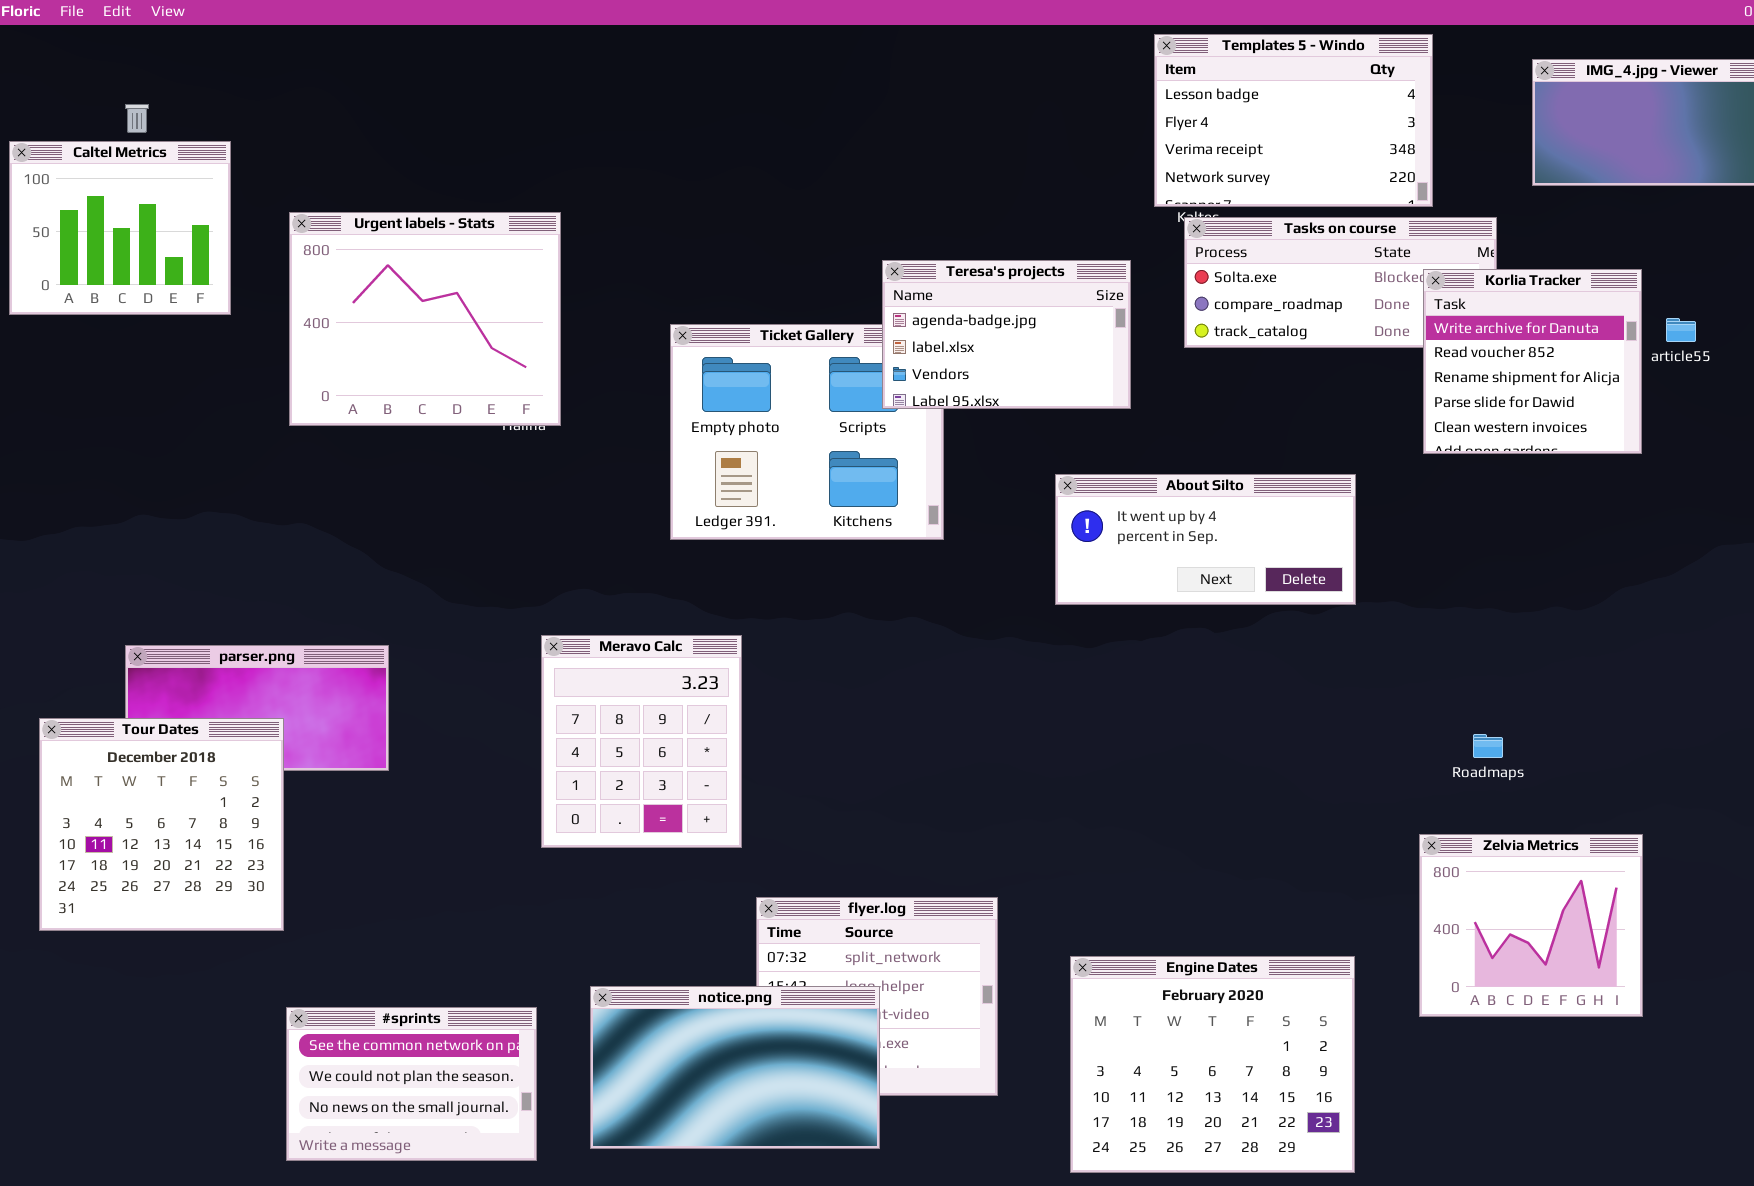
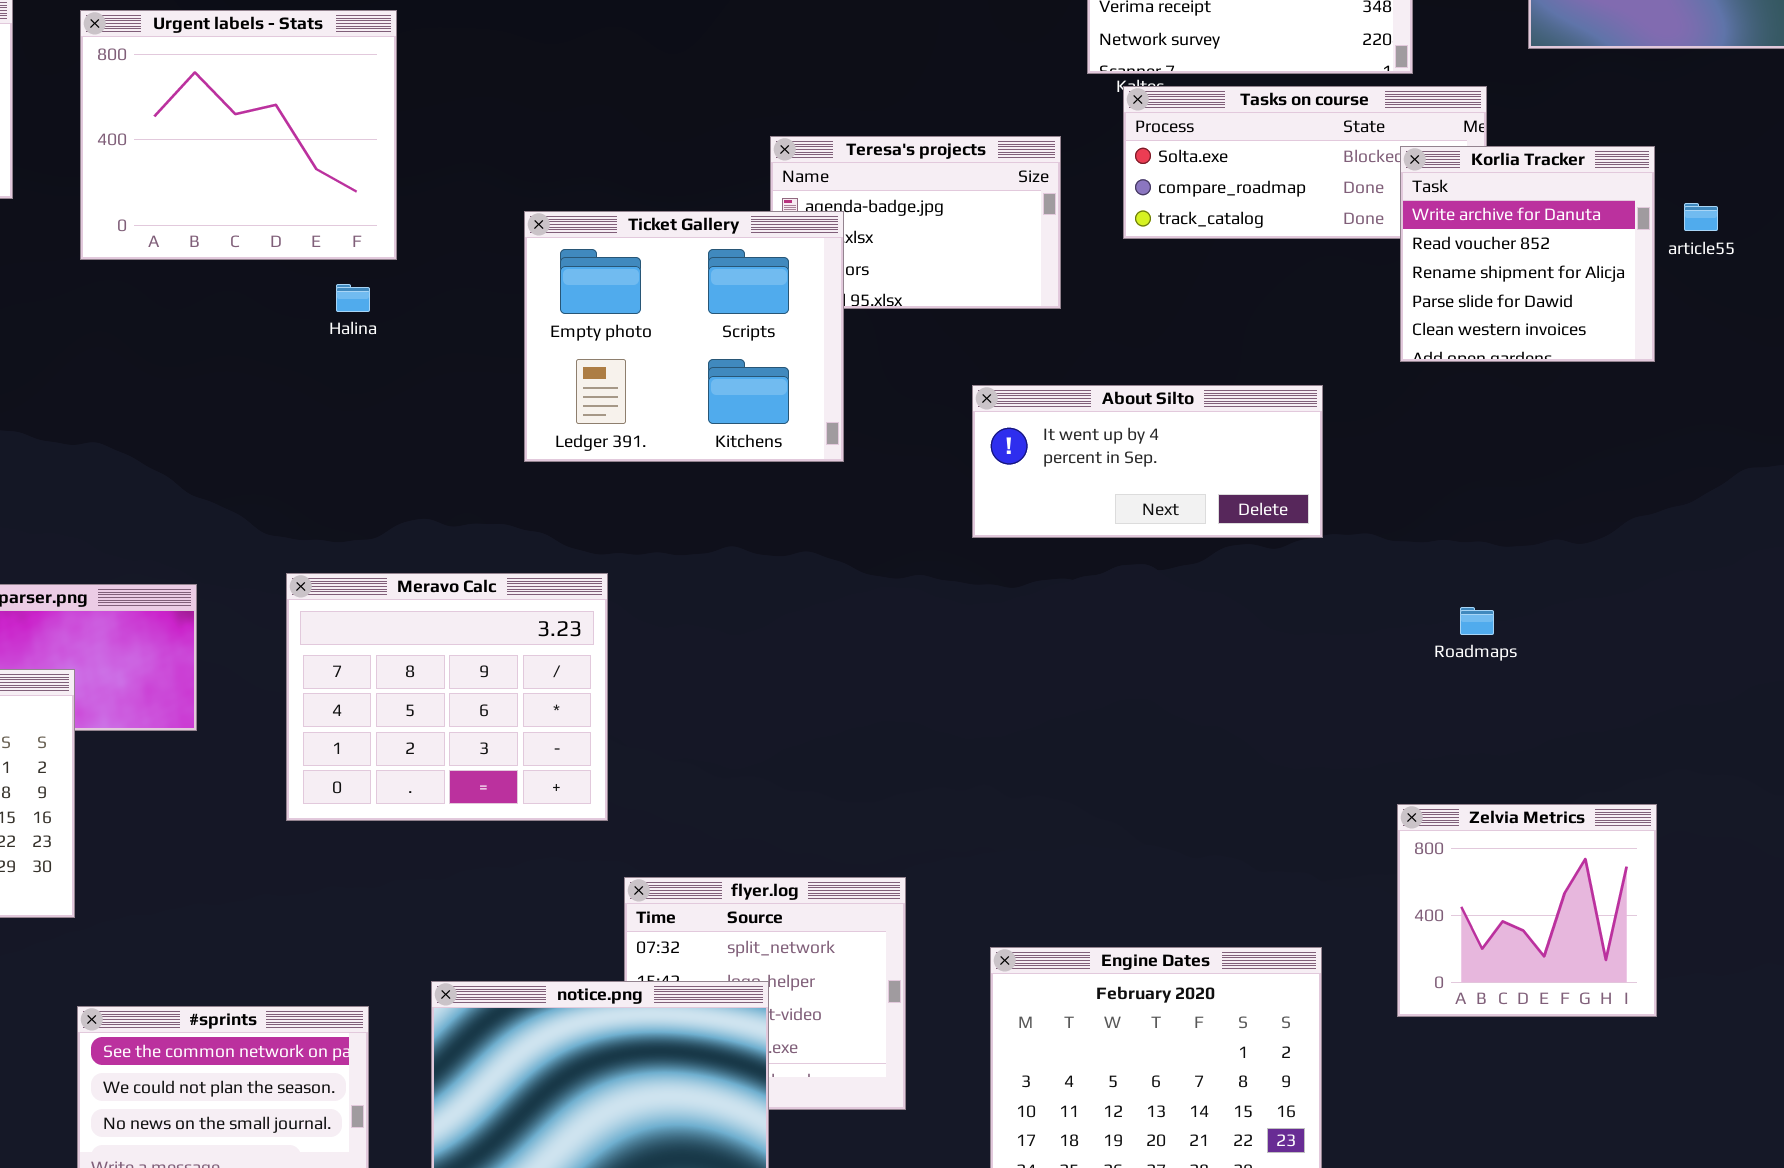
Urgent labels - Stats: [289,212,561,426] -> [80,10,397,260], moved
Ticket Gallery: [670,324,944,540] -> [524,211,844,462], raised
Meravo Calc: [541,635,742,848] -> [286,573,608,821], resized
Roadmaps: [1473,734,1503,758] -> [1460,607,1494,635], moved

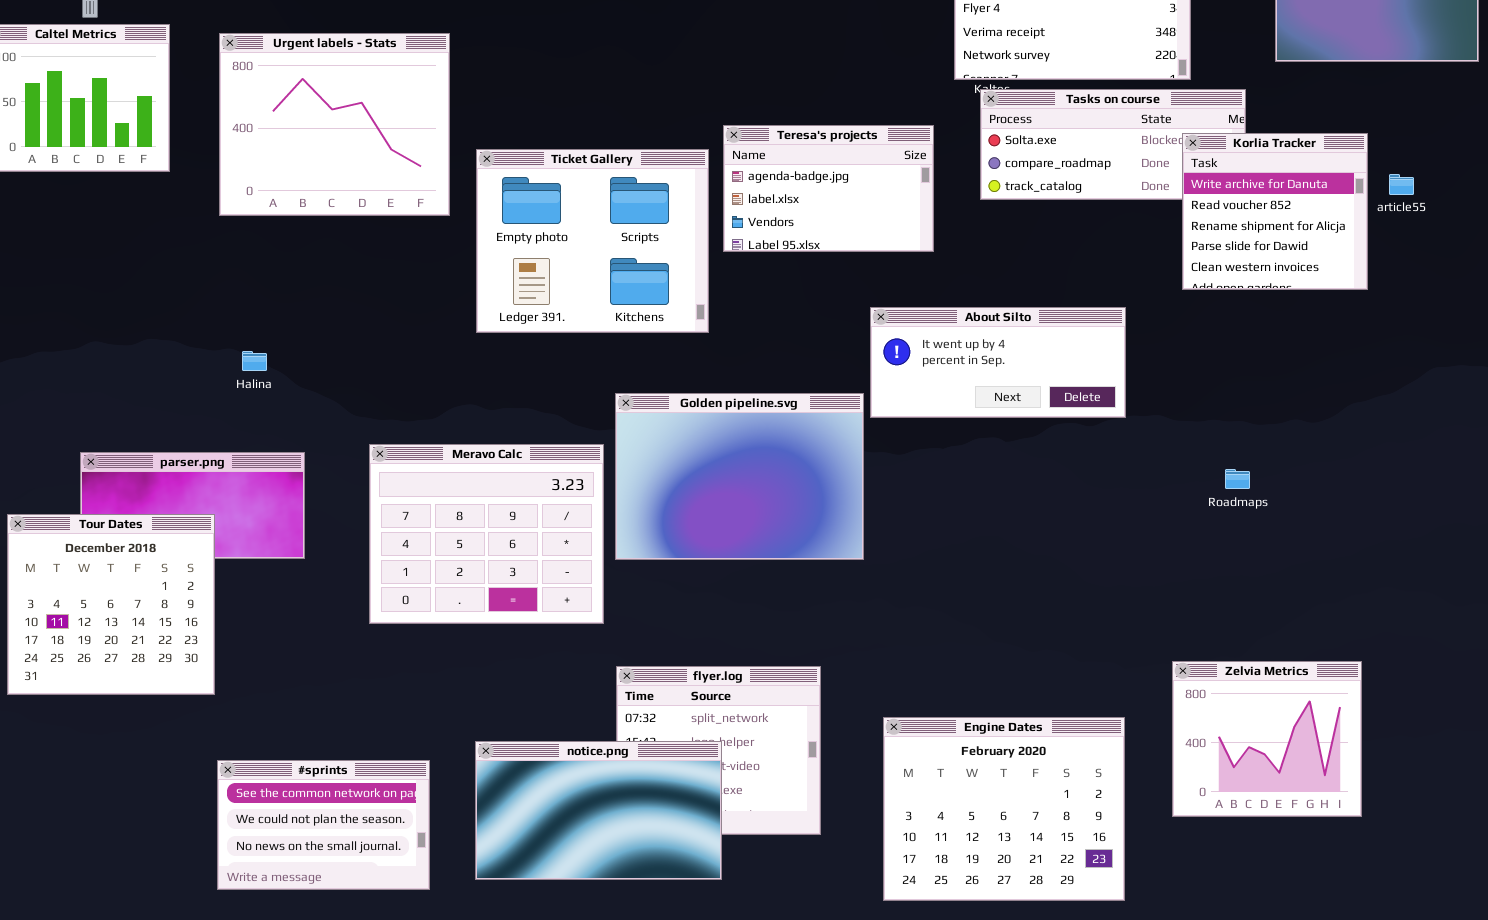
Ticket Gallery: [524,211,844,462] -> [476,149,709,333], moved
Halina: [336,284,370,312] -> [242,351,267,371], moved
Golden pipeline.svg: none -> [615,393,864,560], opened
Zelvia Metrics: [1397,804,1657,1017] -> [1172,661,1362,817], moved

